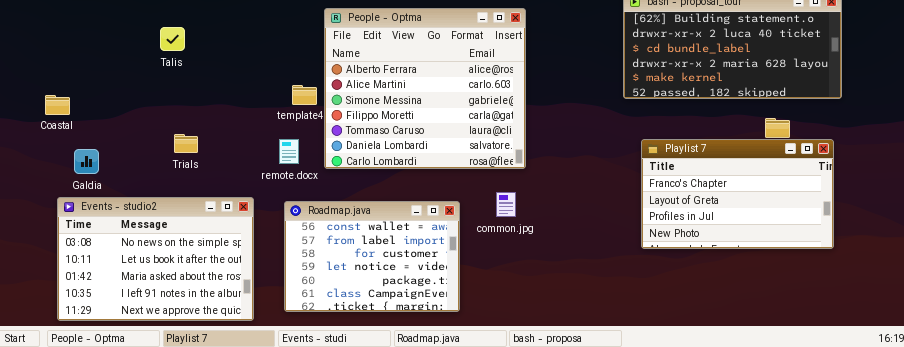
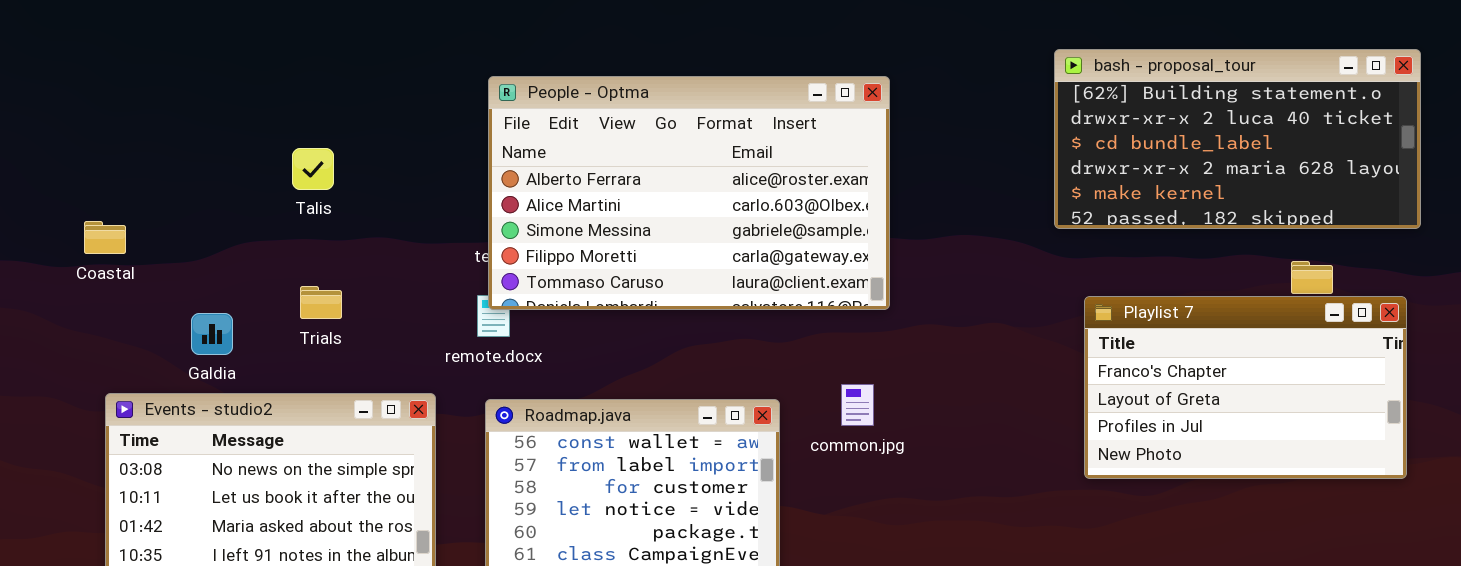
People - Optma: [324,8,526,169] -> [488,76,890,310], resized
Talis: [160,27,185,51] -> [292,148,334,190], moved
Galdia: [74,149,99,174] -> [191,313,233,355], moved

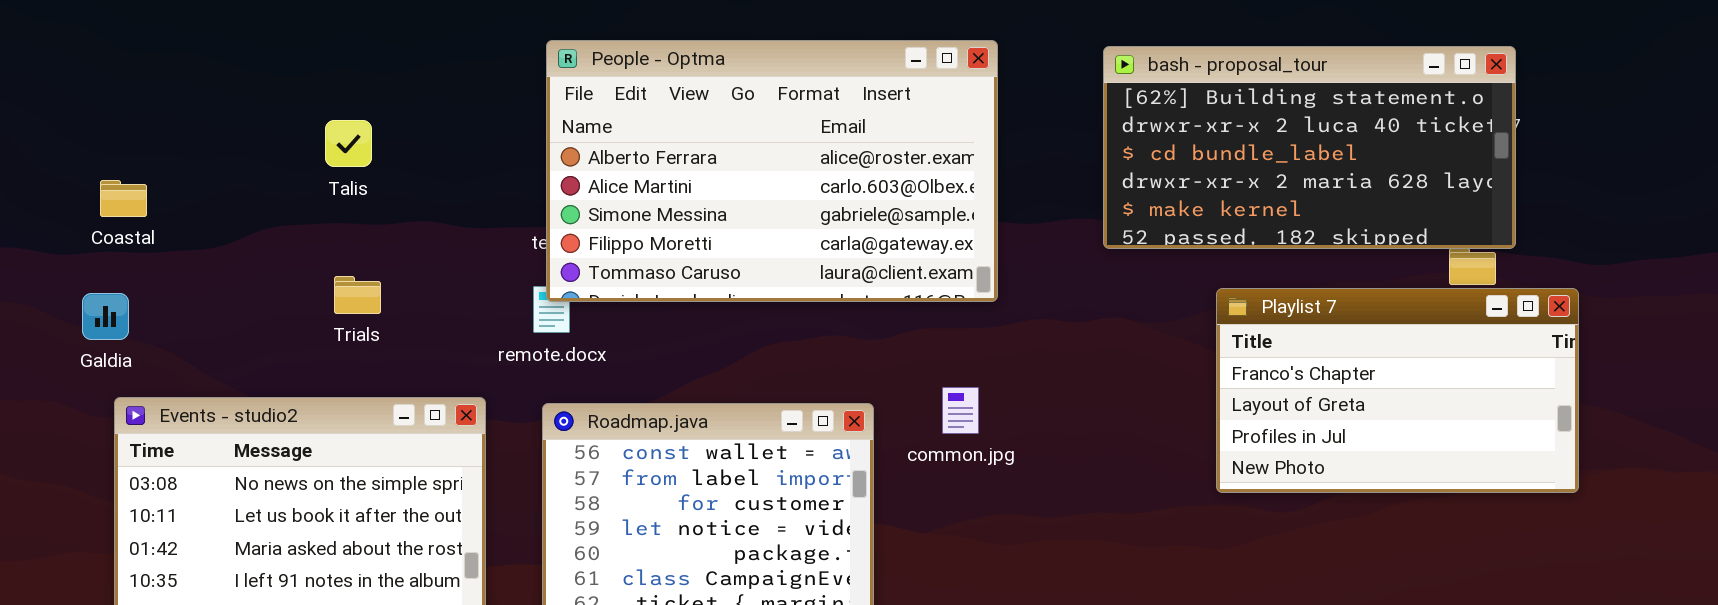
bash - proposal_tour: [1054,49,1421,229] -> [1103,46,1516,249], moved
Coastal: [84,221,126,254] -> [100,180,147,217], moved
Galdia: [191,313,233,355] -> [82,293,129,340], moved

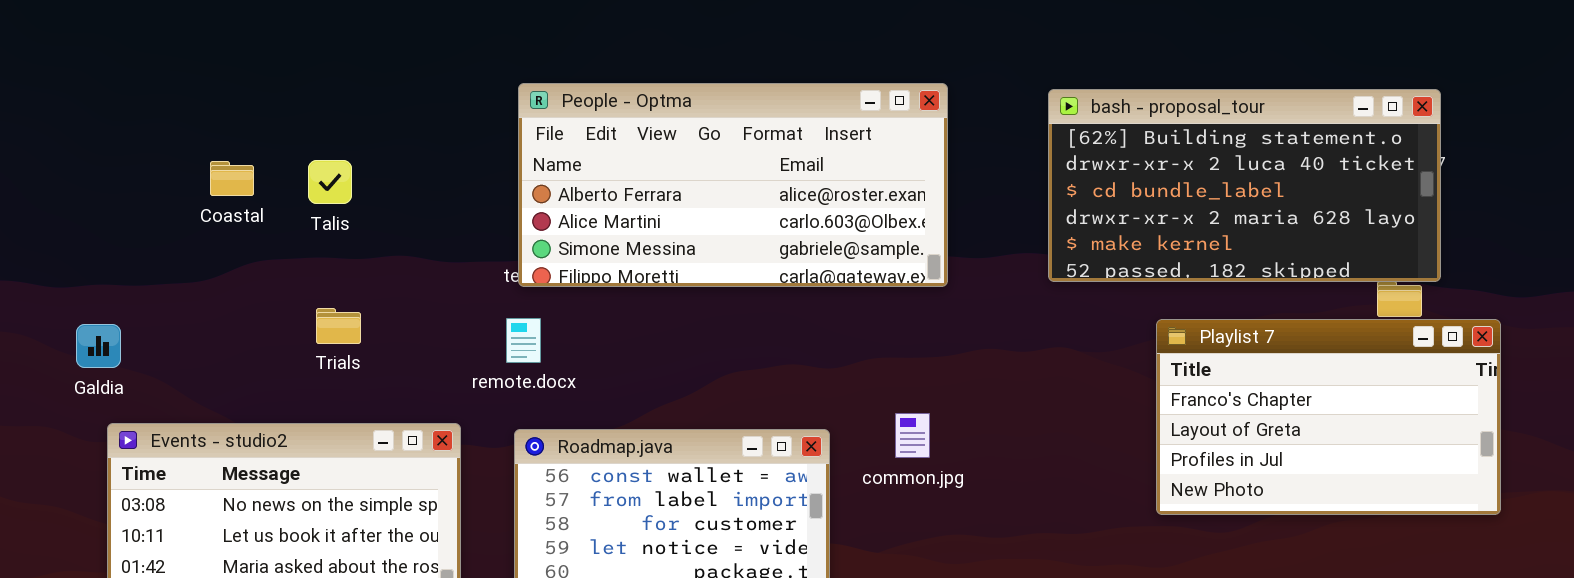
People - Optma: [546,40,998,302] -> [518,83,948,287], resized
Coastal: [100,180,147,217] -> [210,161,254,196], moved

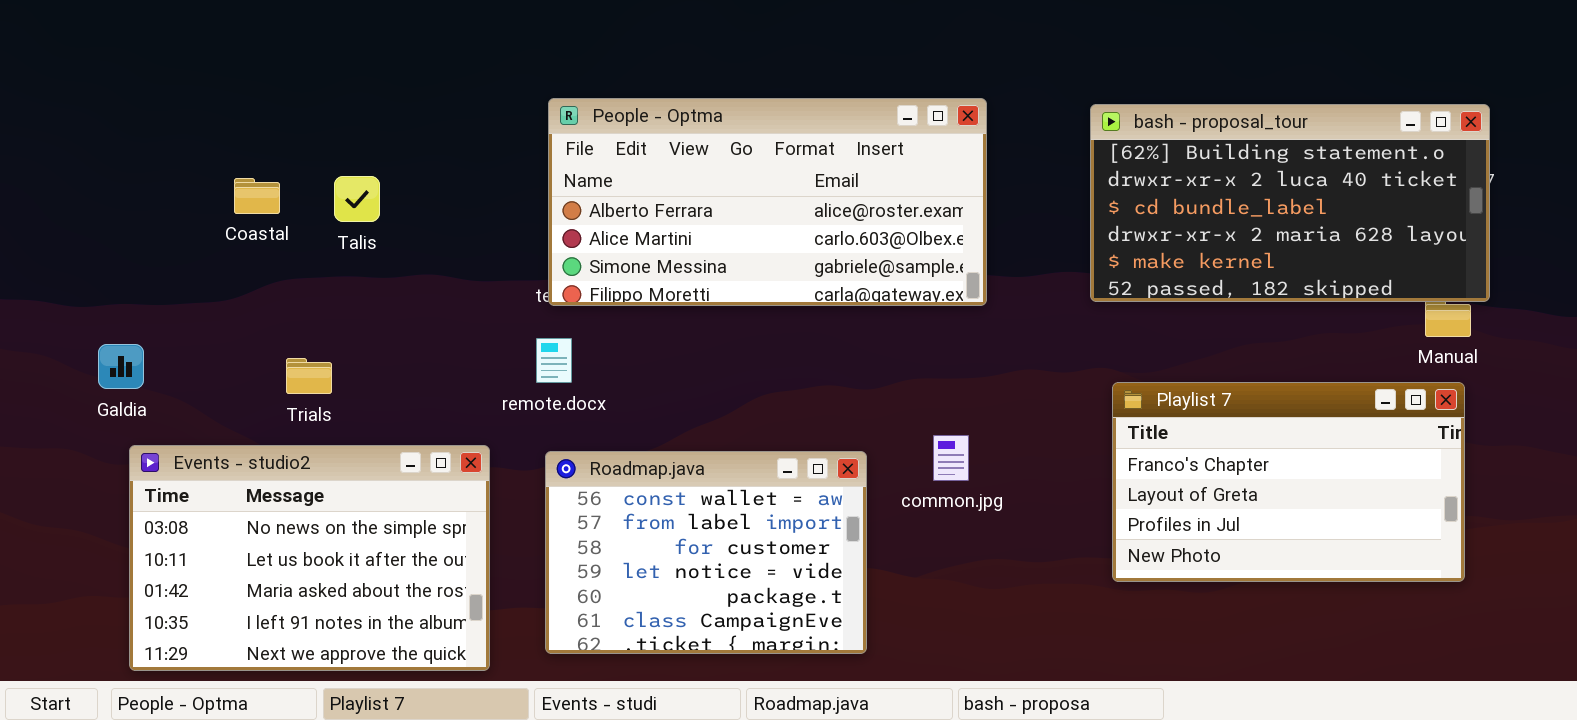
Trials: [316,308,361,344] -> [286,358,332,394], moved
Playlist 7: [1156,319,1501,515] -> [1112,382,1465,582], moved

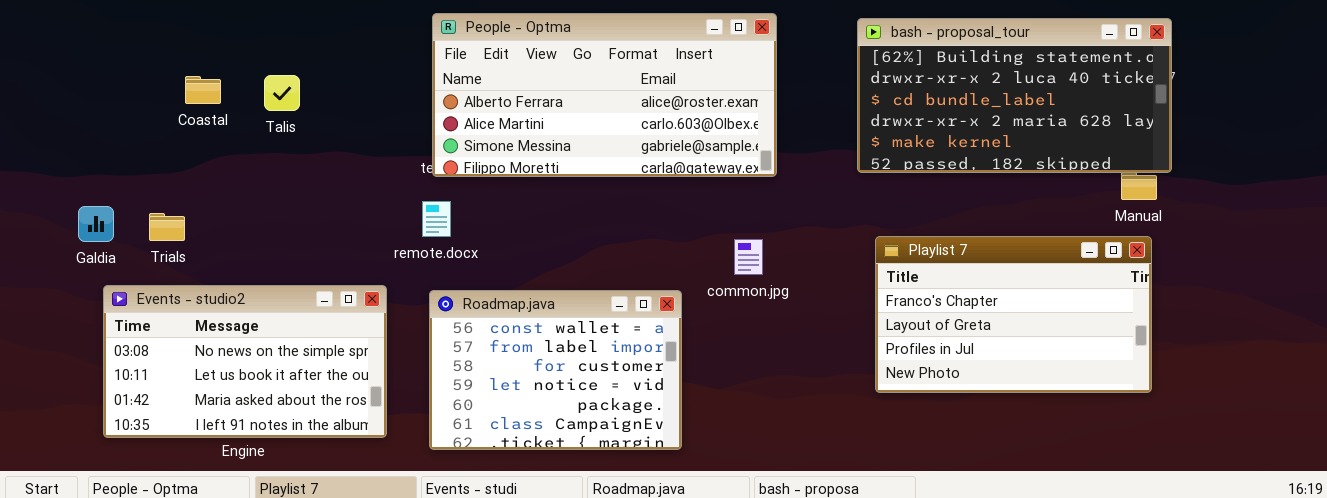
Trials: [286,358,332,394] -> [149,213,185,241], moved
common.jpg: [933,435,969,481] -> [734,239,763,275], moved
Events - studio2: [129,445,490,671] -> [103,285,387,438], resized

